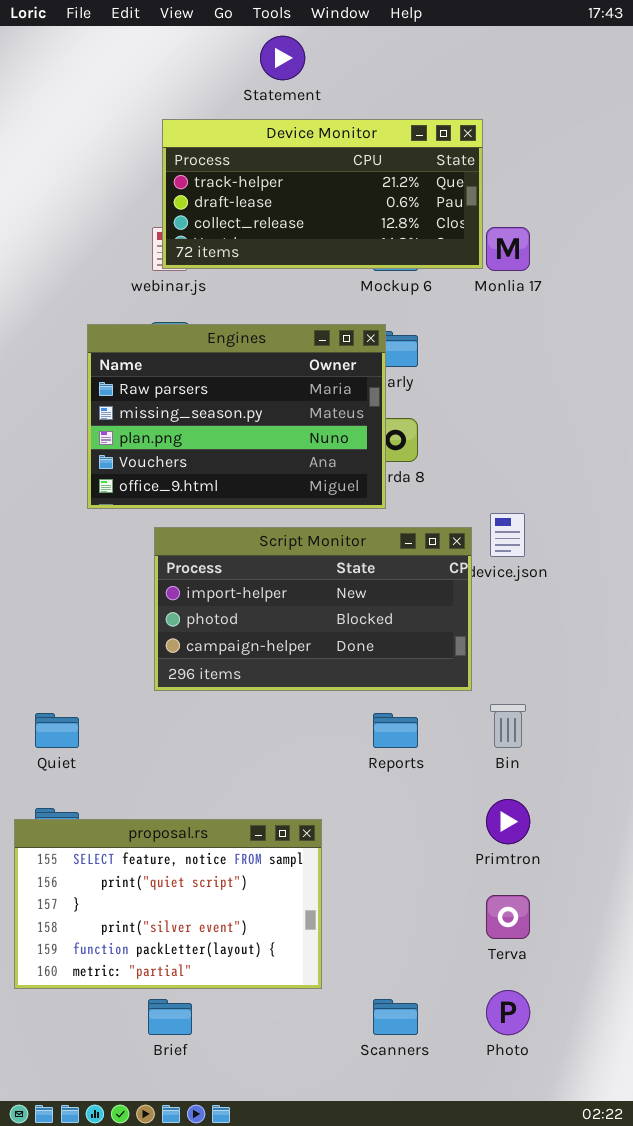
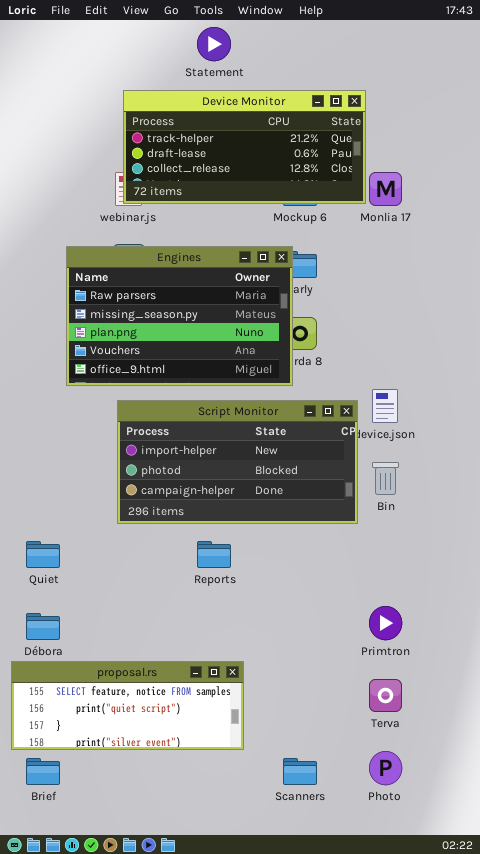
Bin: [490,704,526,748] -> [372,462,399,495], moved
Reports: [373,713,418,748] -> [197,541,231,568], moved
proposal.rs: [14,819,322,989] -> [11,661,244,750], resized
Brief: [148,999,192,1035] -> [26,758,60,785], moved

